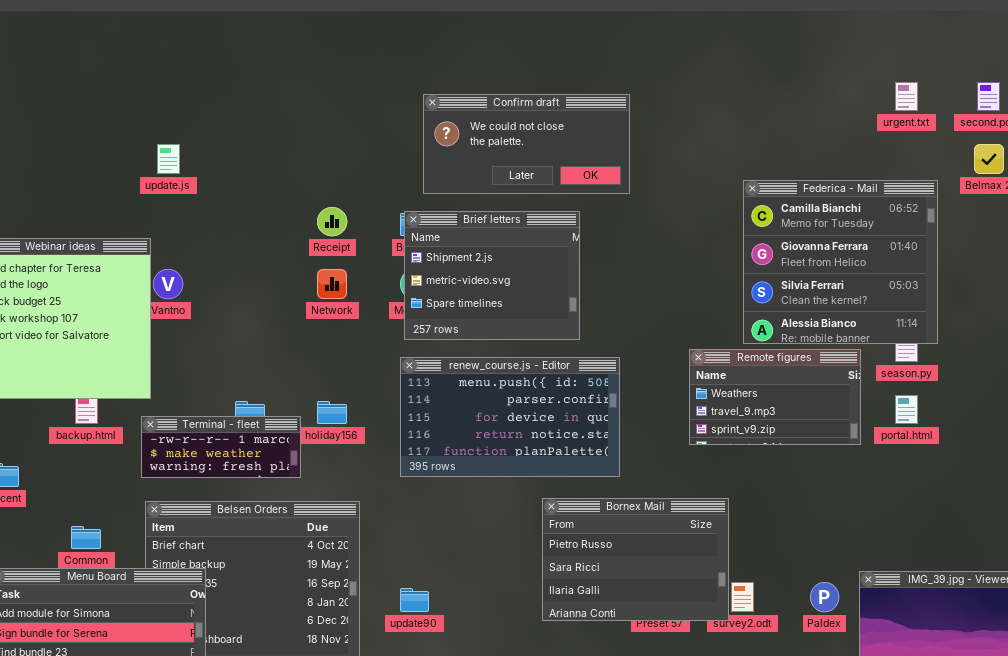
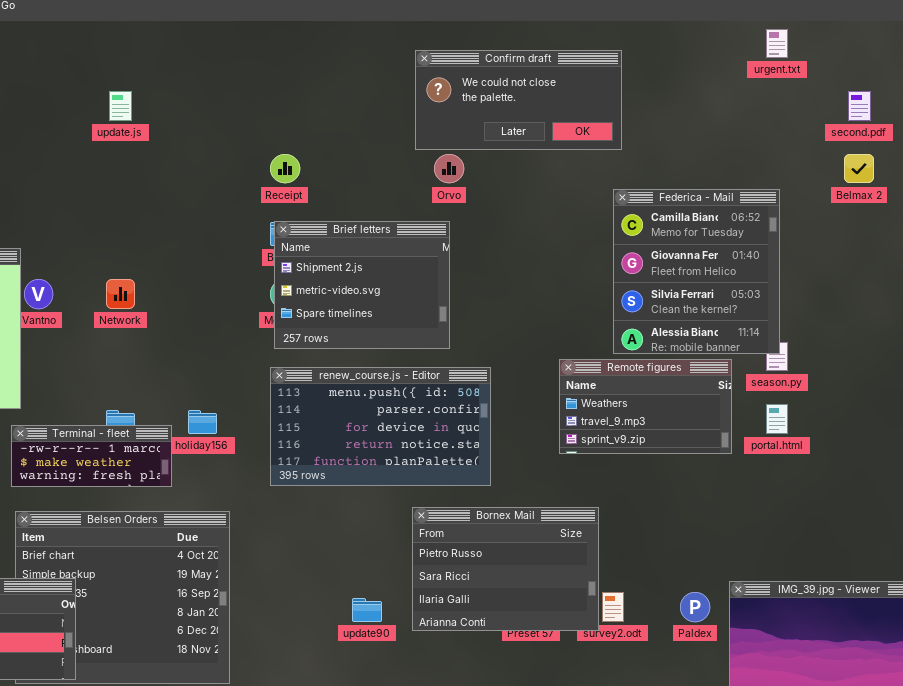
urgent.txt: [895,82,918,111] -> [766,29,788,58], moved
Confirm draft: [423,94,630,194] -> [415,50,622,150], moved
update.js: [157,144,180,174] -> [109,91,132,121], moved
Federica - Mail: [743,180,938,344] -> [613,189,780,354], resized
Receipt: [317,207,347,236] -> [270,154,300,183], moved
Network: [317,269,347,299] -> [106,279,135,309], moved
update90: [400,588,429,612] -> [352,598,382,622], moved

